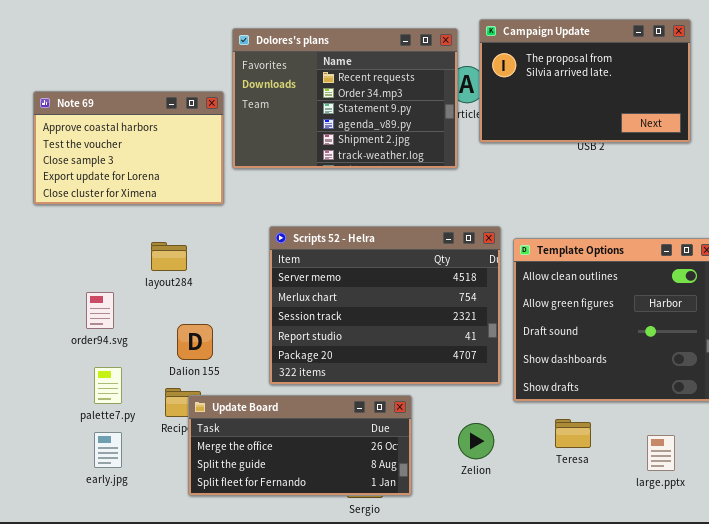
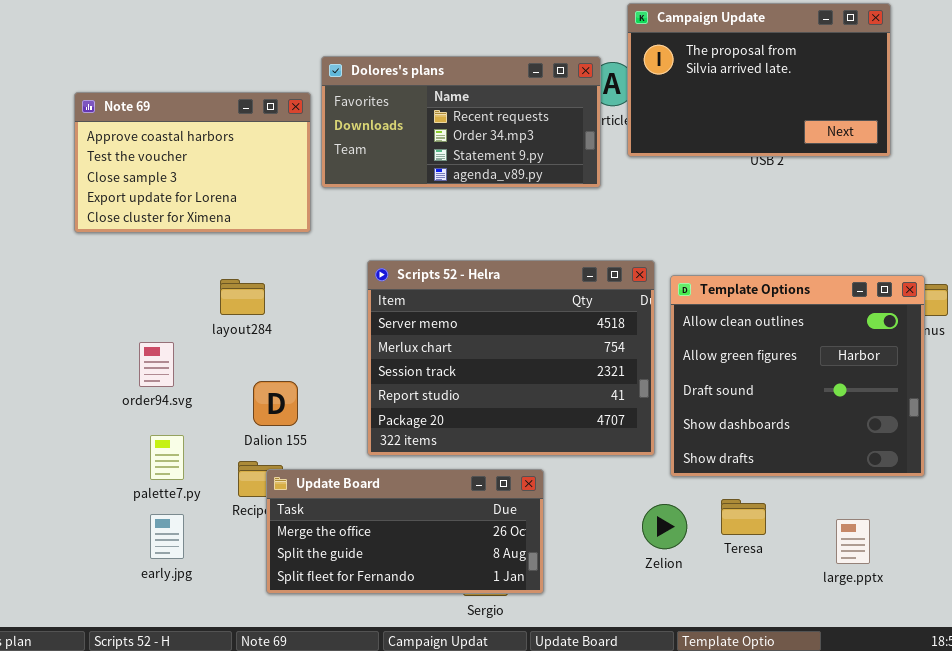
Dolores's plans: [232,28,458,169] -> [321,56,601,188], resized
Zelion: [458,423,494,459] -> [642,504,687,549], moved

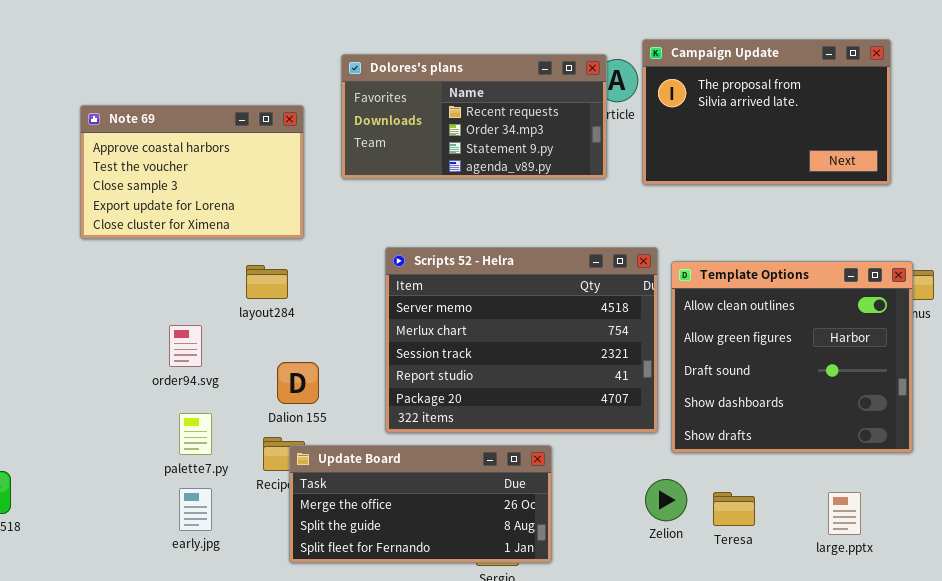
Campaign Update: [627,3,891,157] -> [642,39,891,185], moved
Note 69: [74,92,311,233] -> [80,105,304,239], moved
Teresa: [721,499,766,535] -> [713,492,755,526], moved

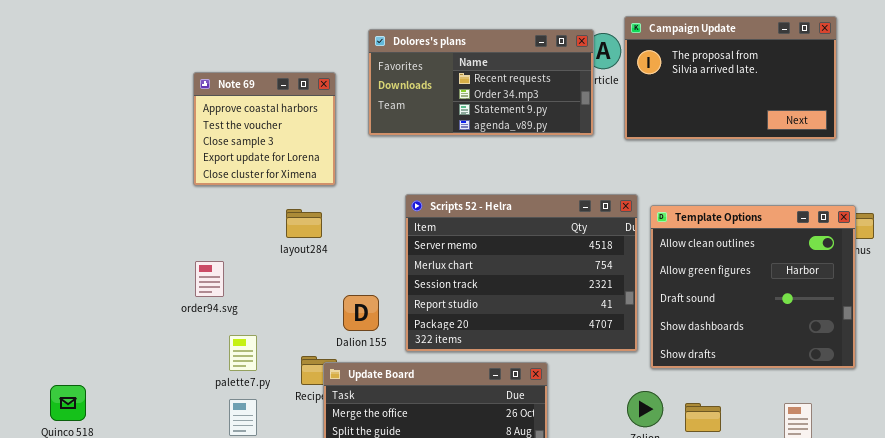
Note 69: [80,105,304,239] -> [193,72,336,186], resized
order94.svg: [169,325,202,367] -> [195,261,224,297], moved
Dalion 155: [277,362,319,404] -> [343,295,379,331], moved

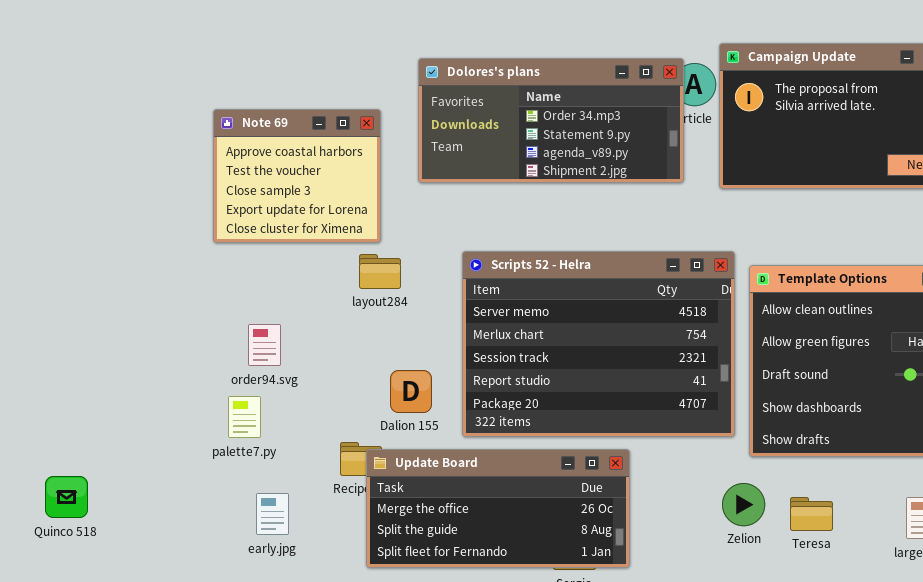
Dolores's plans: [368,29,594,136] -> [418,58,684,183], scrolled down 1 row
layout284: [286,209,322,238] -> [359,254,401,289], moved
order94.svg: [195,261,224,297] -> [248,324,281,366], moved
palette7.py: [229,335,257,371] -> [228,396,261,438], moved

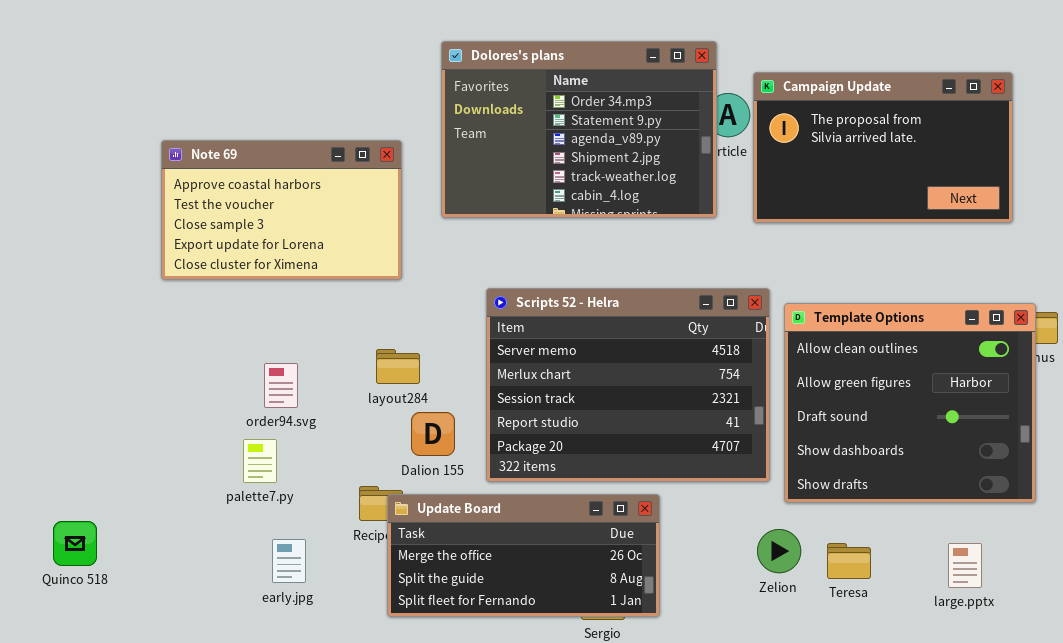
Dolores's plans: [418,58,684,183] -> [441,41,717,218], resized
Note 69: [213,109,381,243] -> [161,140,402,280], resized
layout284: [359,254,401,289] -> [376,349,420,384], moved

